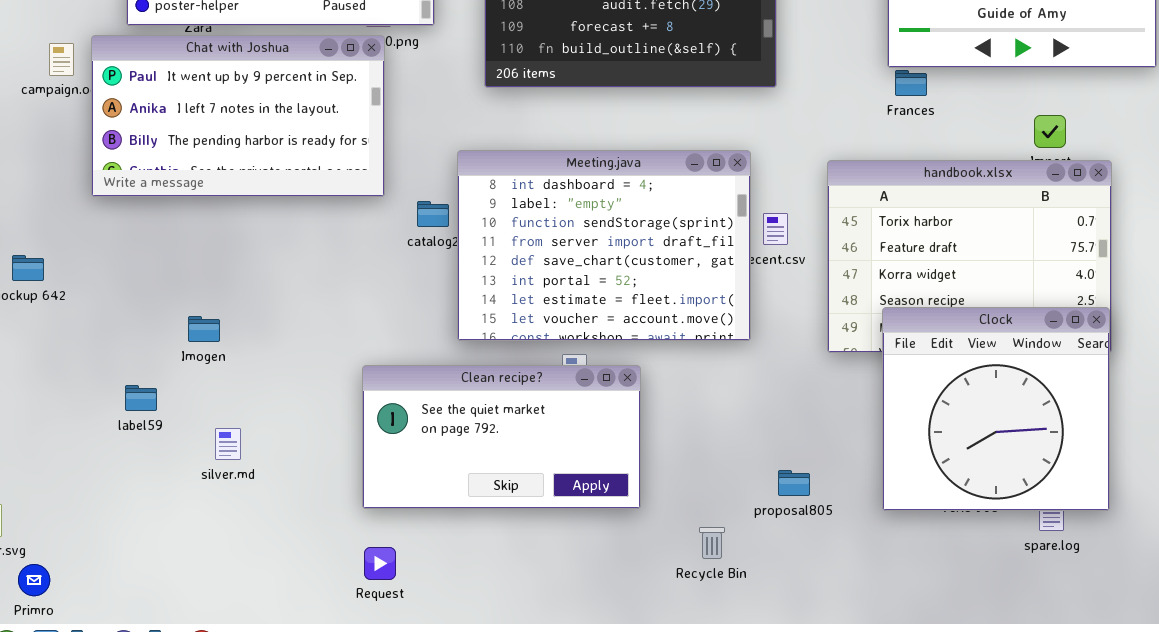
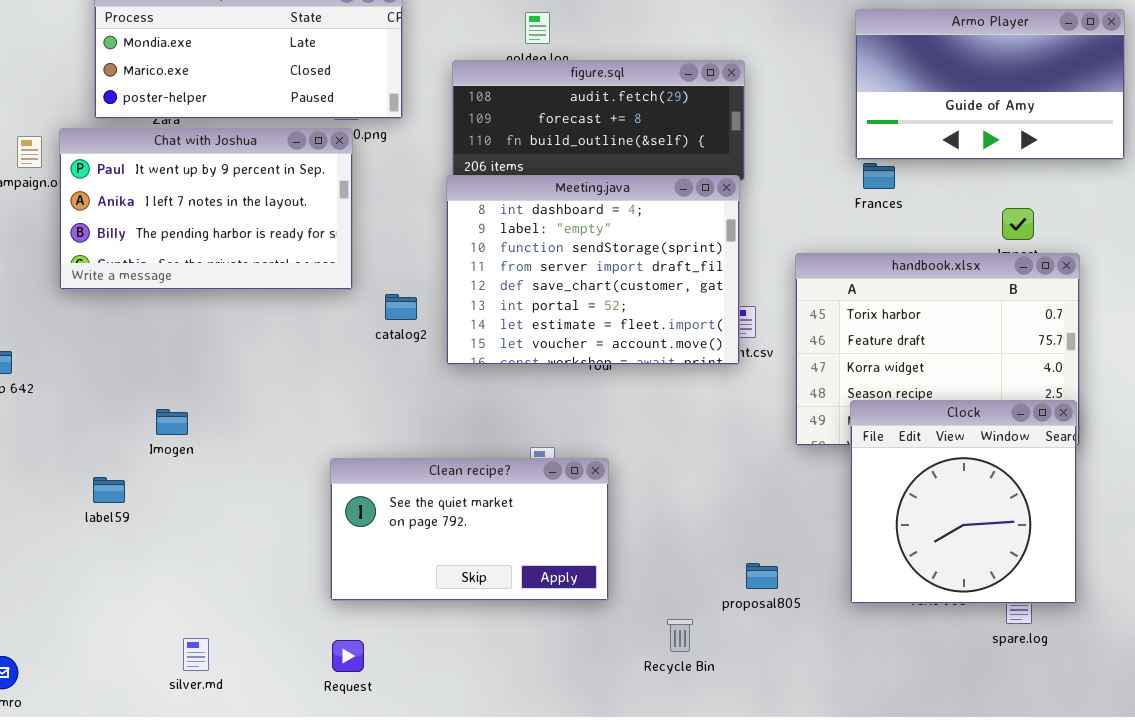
Meeting.java: [457,150,751,341] -> [446,175,740,365], moved
silver.md: [215,428,241,460] -> [183,638,209,671], moved

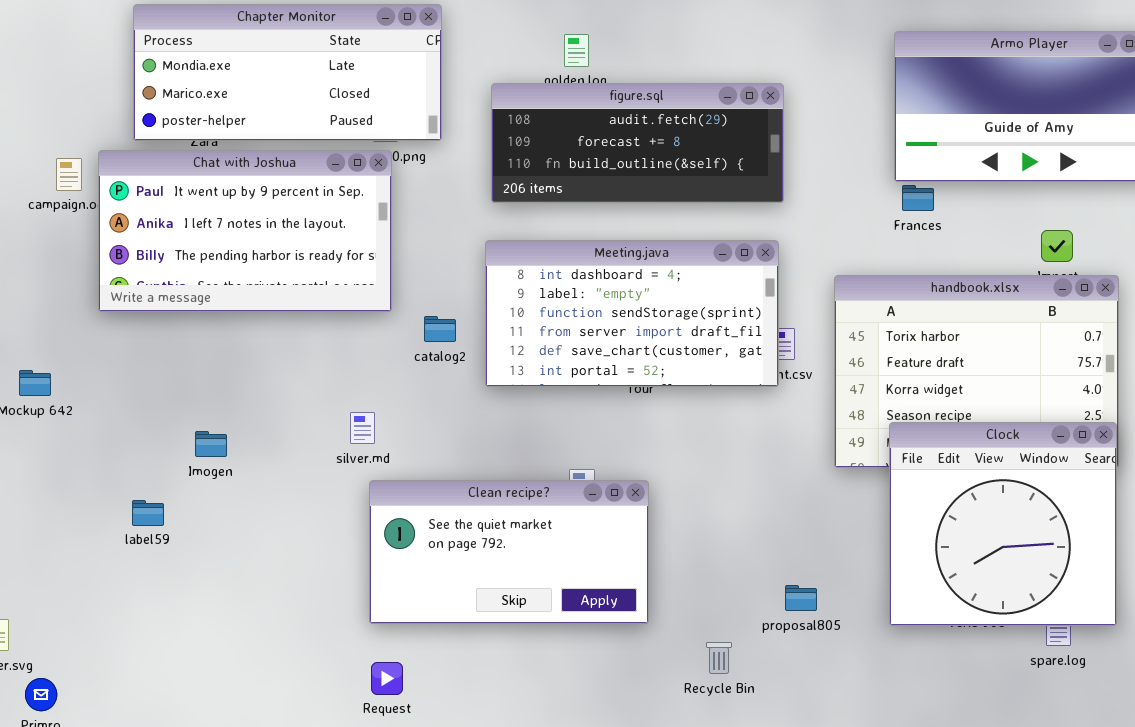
Meeting.java: [446,175,740,365] -> [485,240,779,387], resized
silver.md: [183,638,209,671] -> [350,412,375,444], moved

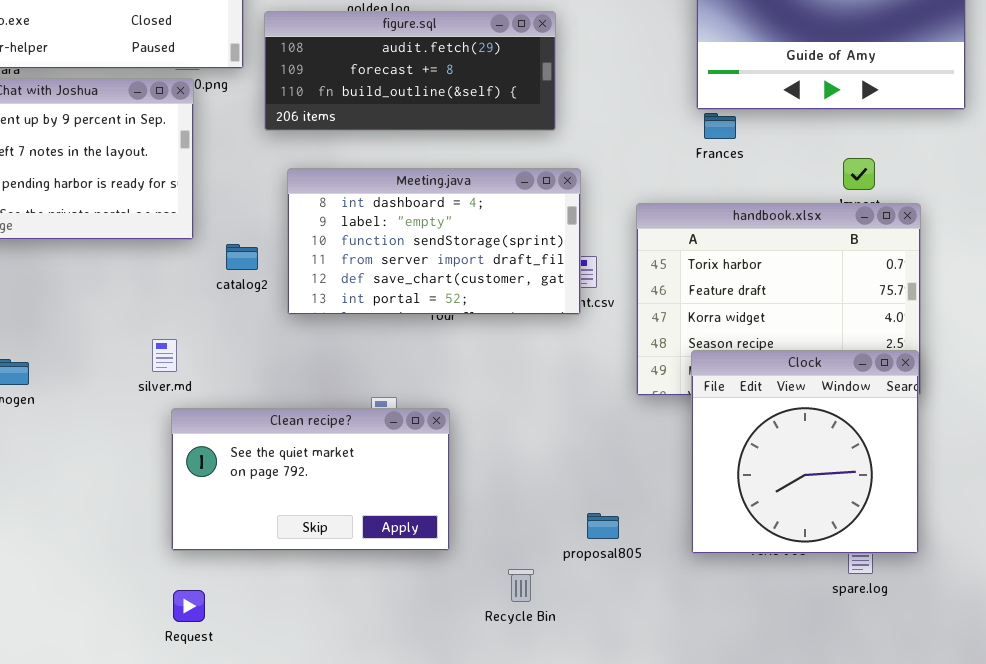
figure.sql: [491,83,784,203] -> [264,11,556,131], moved

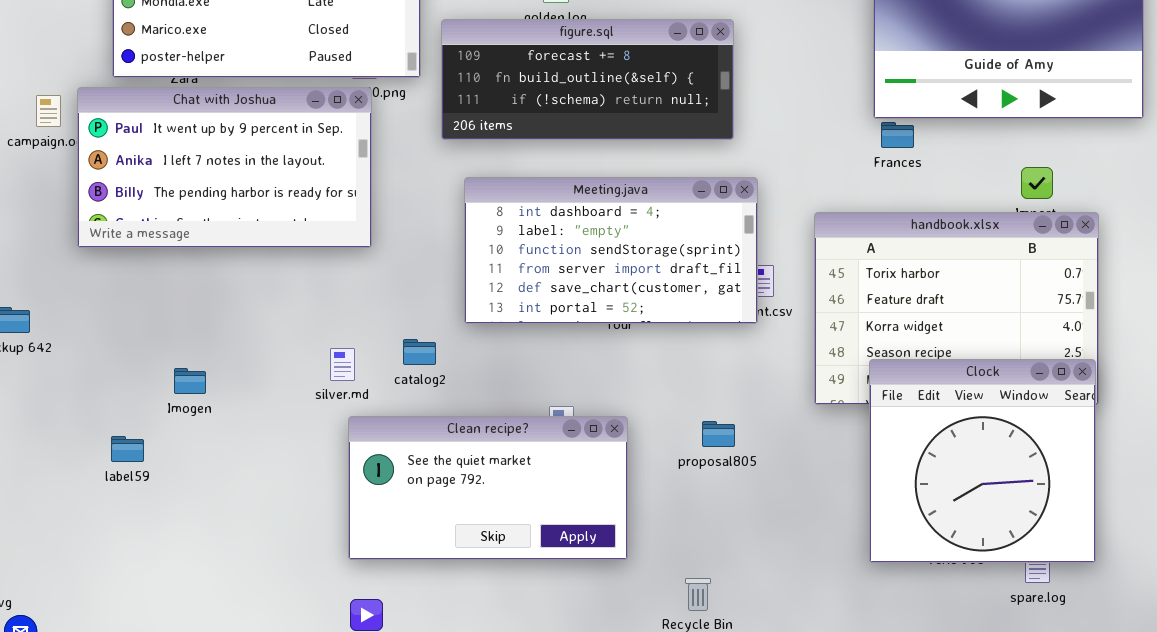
figure.sql: [264,11,556,131] -> [441,19,734,140], scrolled down 1 row
catalog2: [226,244,258,270] -> [403,339,436,365], moved
proposal805: [587,513,619,539] -> [702,421,735,447], moved

